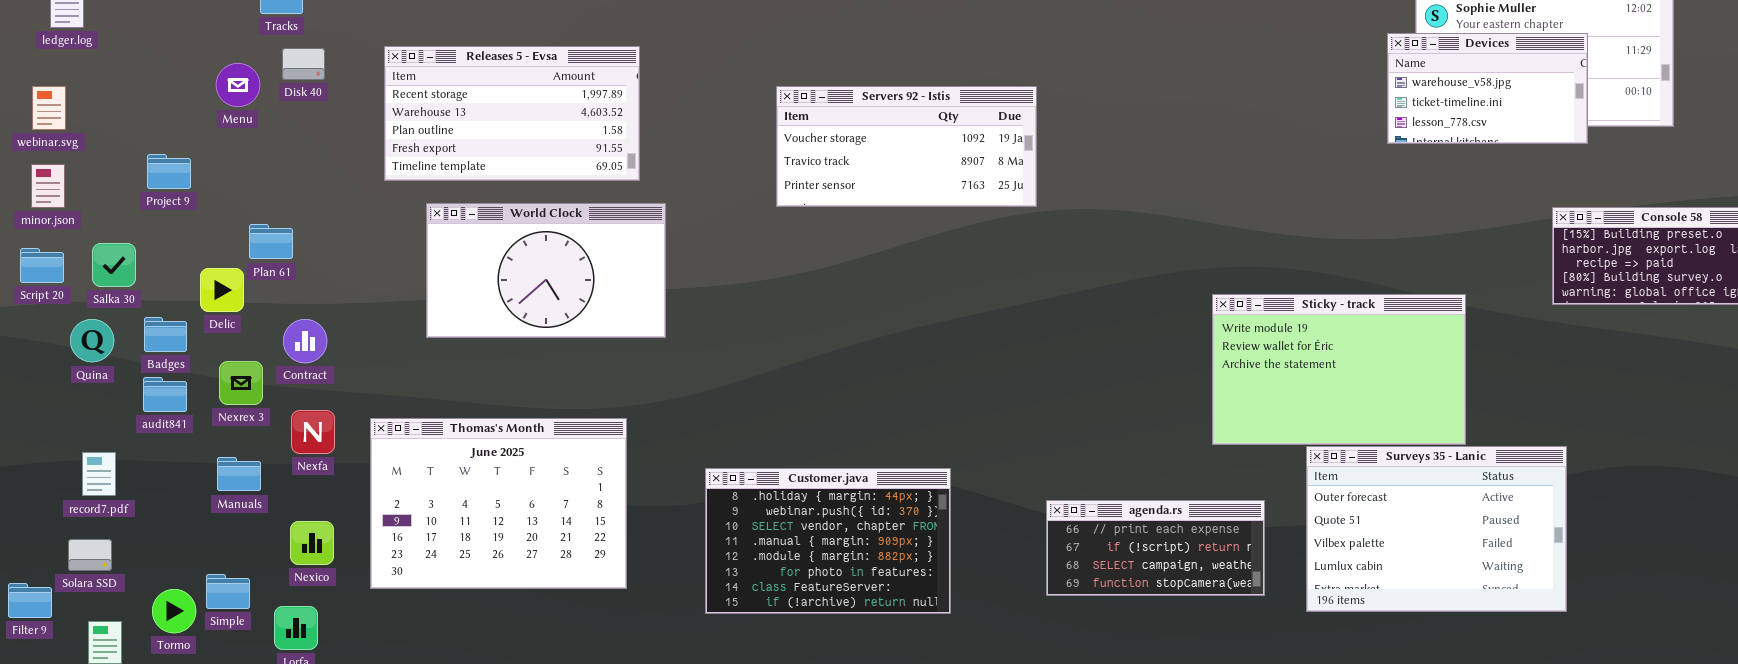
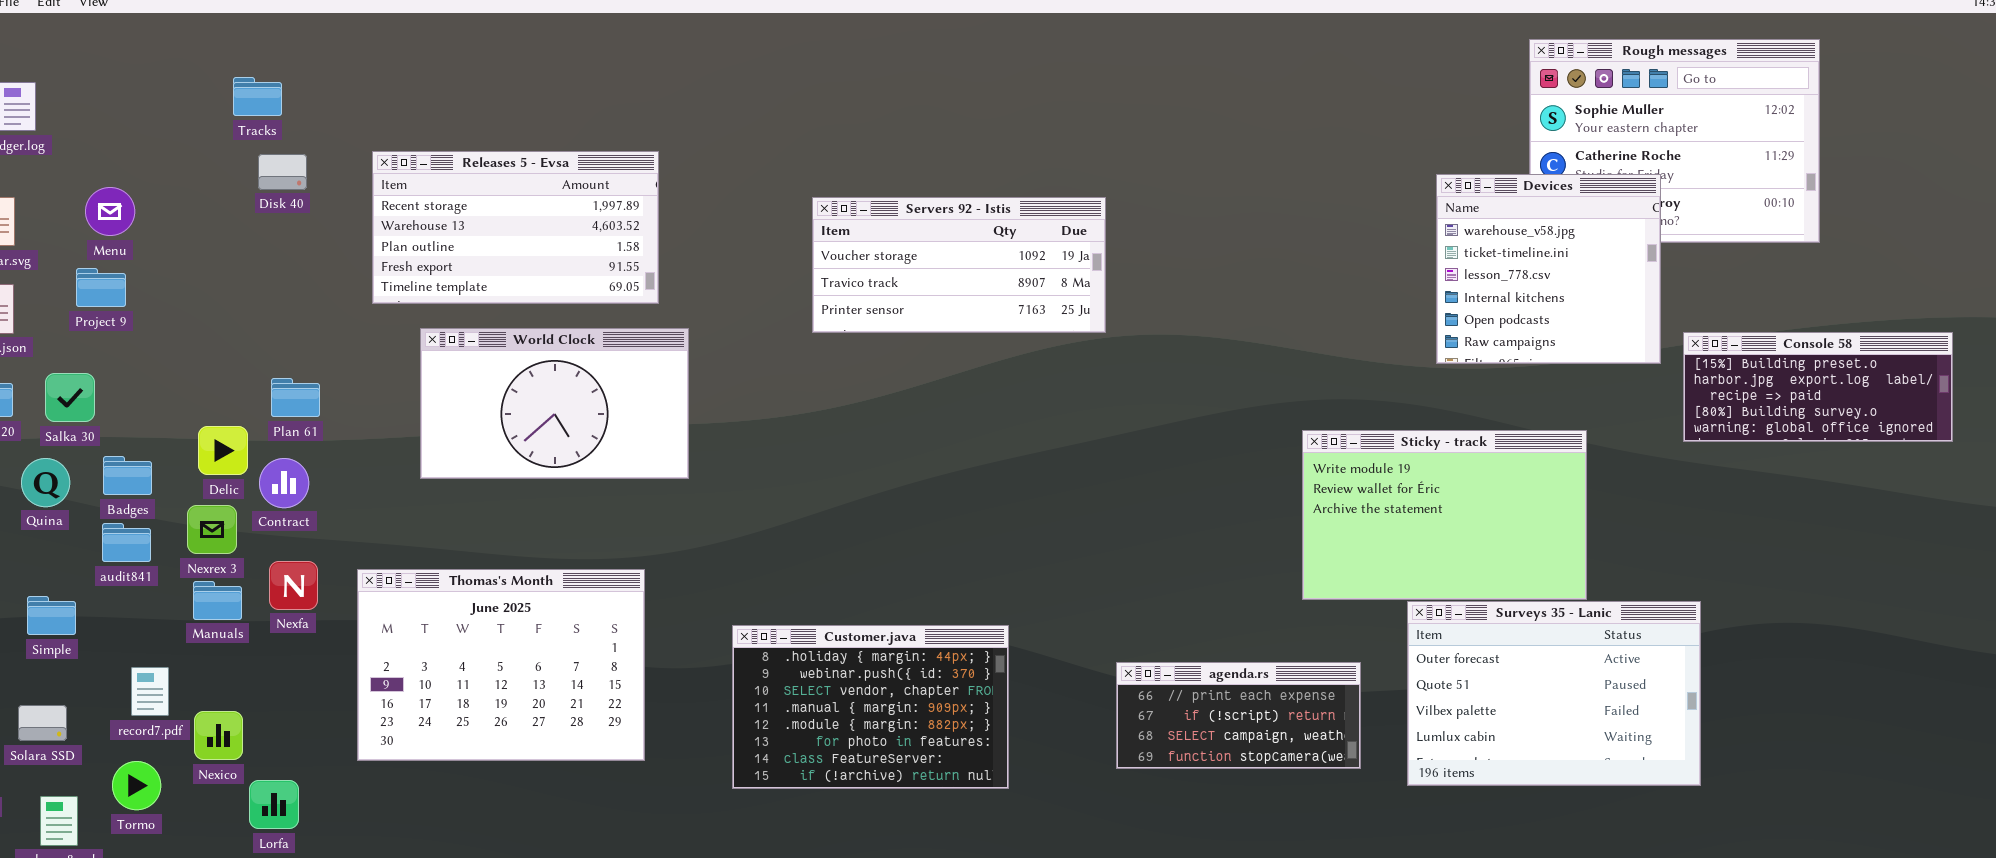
Devices: [1387,33,1588,144] -> [1436,174,1661,364], moved, resized
Menu: [216,63,260,107] -> [85,187,135,236], moved
Project 9: [147,154,191,189] -> [76,268,126,307], moved
Plan 61: [249,224,293,259] -> [271,378,320,417], moved
Delic: [200,268,244,312] -> [198,426,248,475], moved
record7.pdf: [82,452,116,496] -> [131,667,169,716], moved
Manuals: [217,457,261,491] -> [193,581,242,620], moved
Nexico: [290,521,334,565] -> [194,711,243,760], moved
Simple: [206,574,250,609] -> [27,596,76,635], moved

